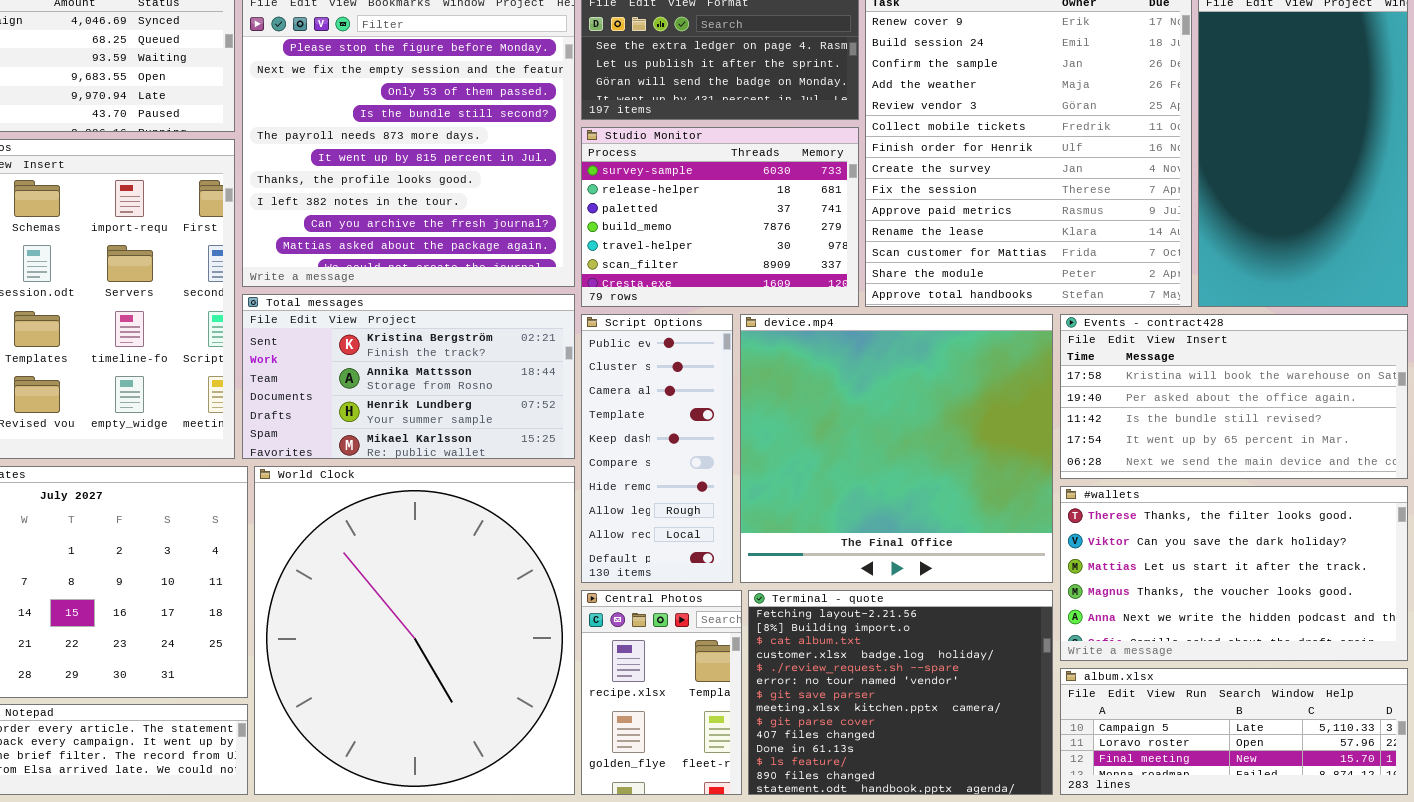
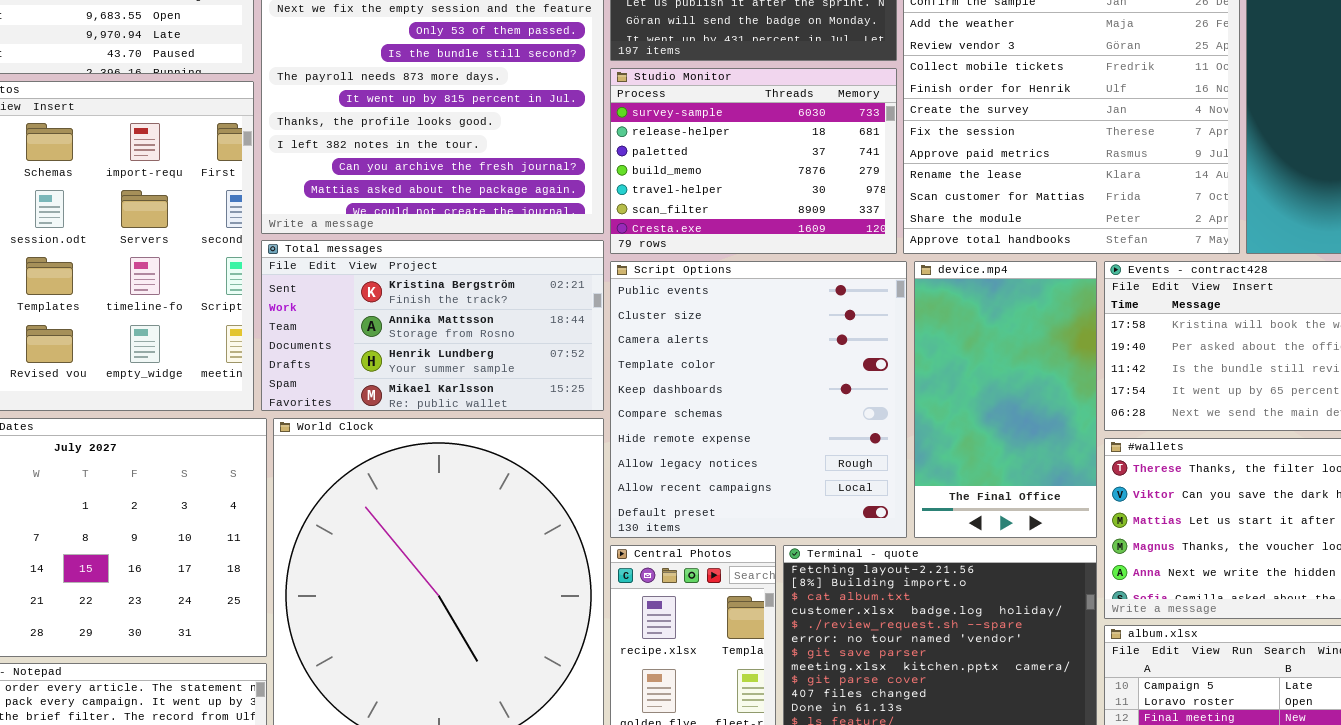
Script Options: [581,314,733,583] -> [610,261,907,538], resized
device.mp4: [740,314,1053,583] -> [914,261,1097,538], resized

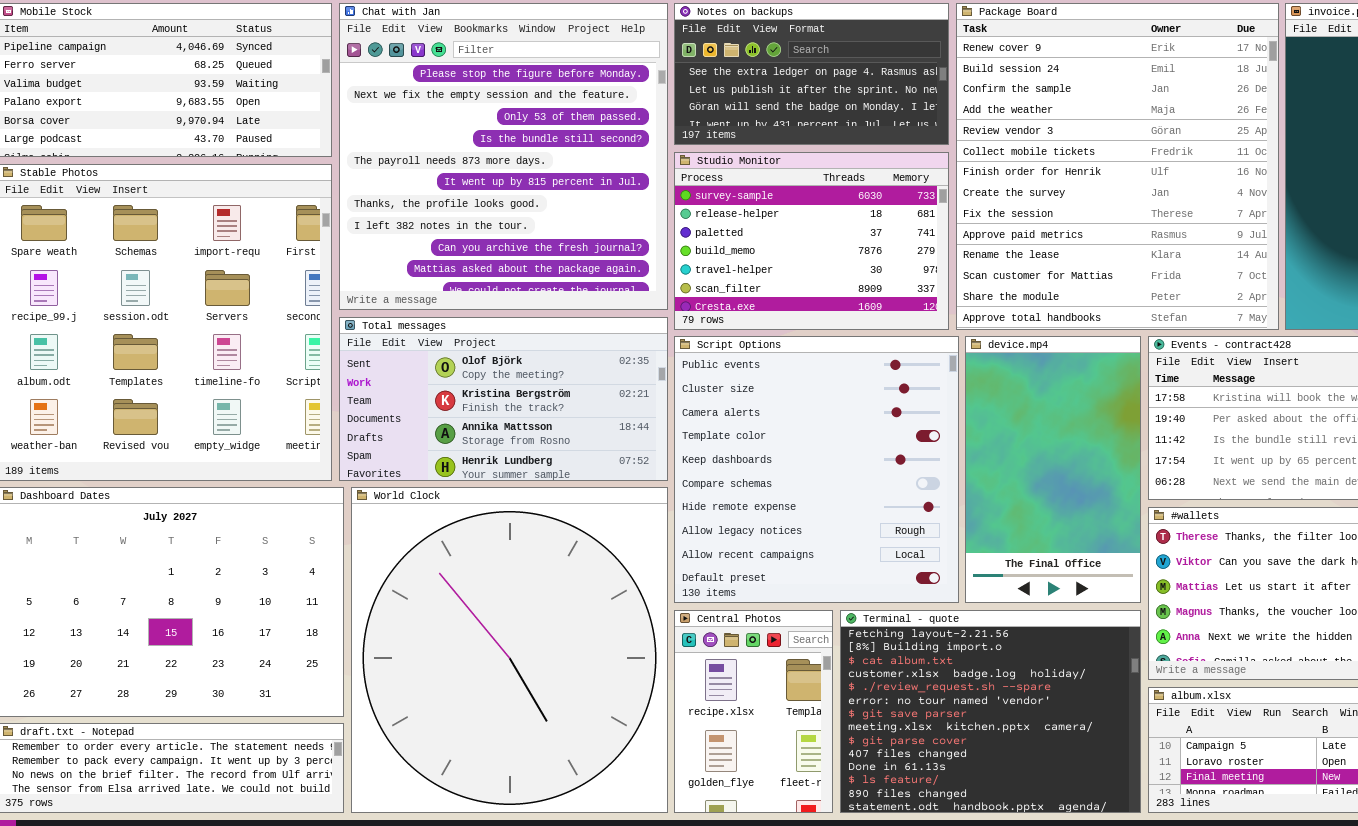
Total messages: [261,240,604,411] -> [339,317,668,481], scrolled up 1 row

